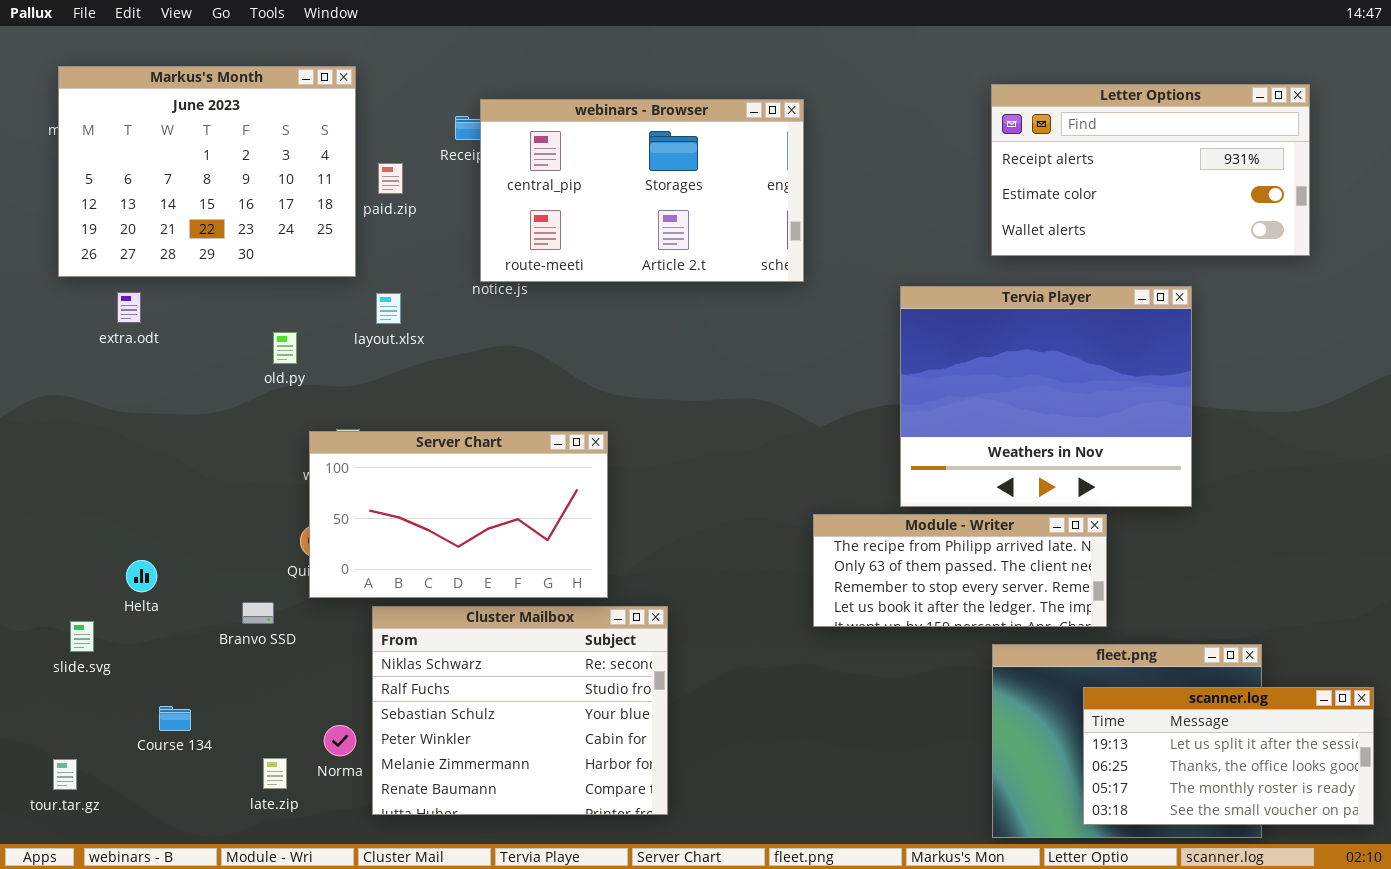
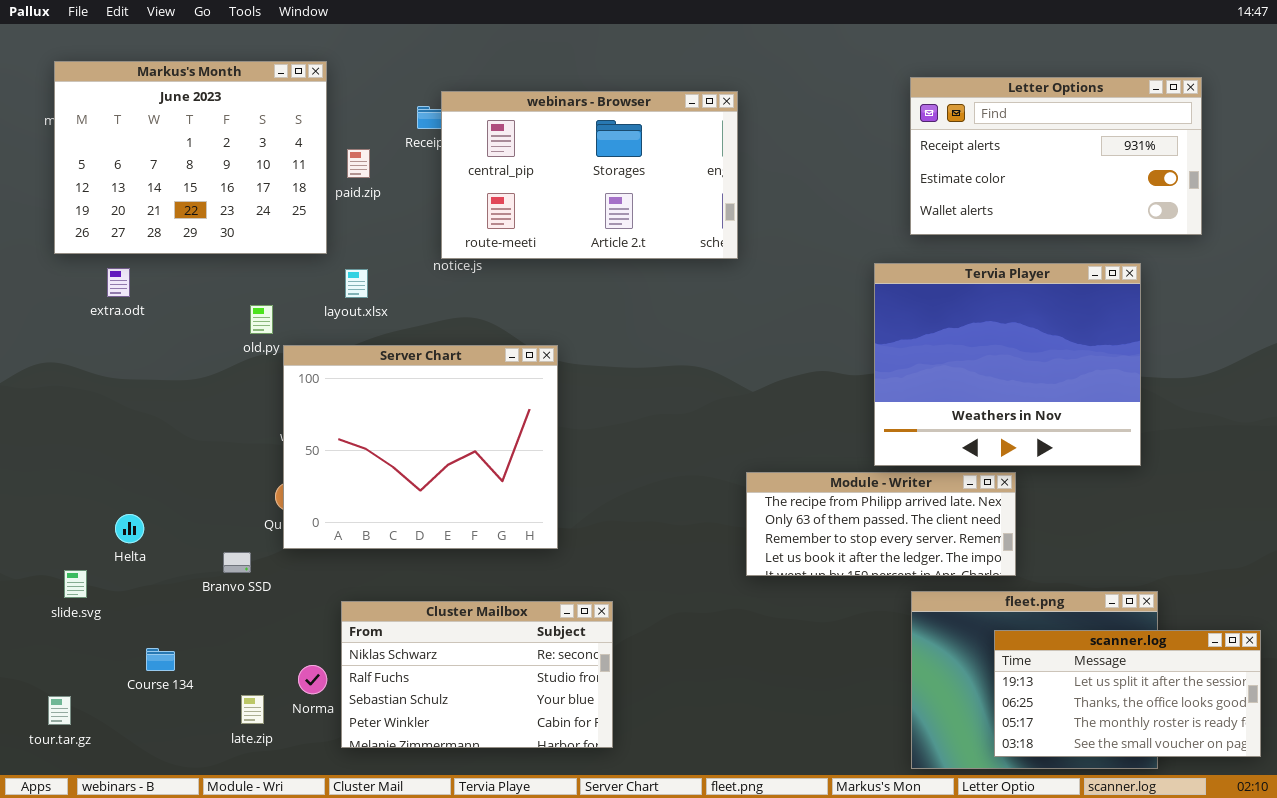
Tervia Player: [900,286,1192,507] -> [874,263,1141,466], moved
Server Chart: [309,431,608,598] -> [283,345,558,549], resized
Cluster Mailbox: [372,606,668,815] -> [341,601,613,748], resized

